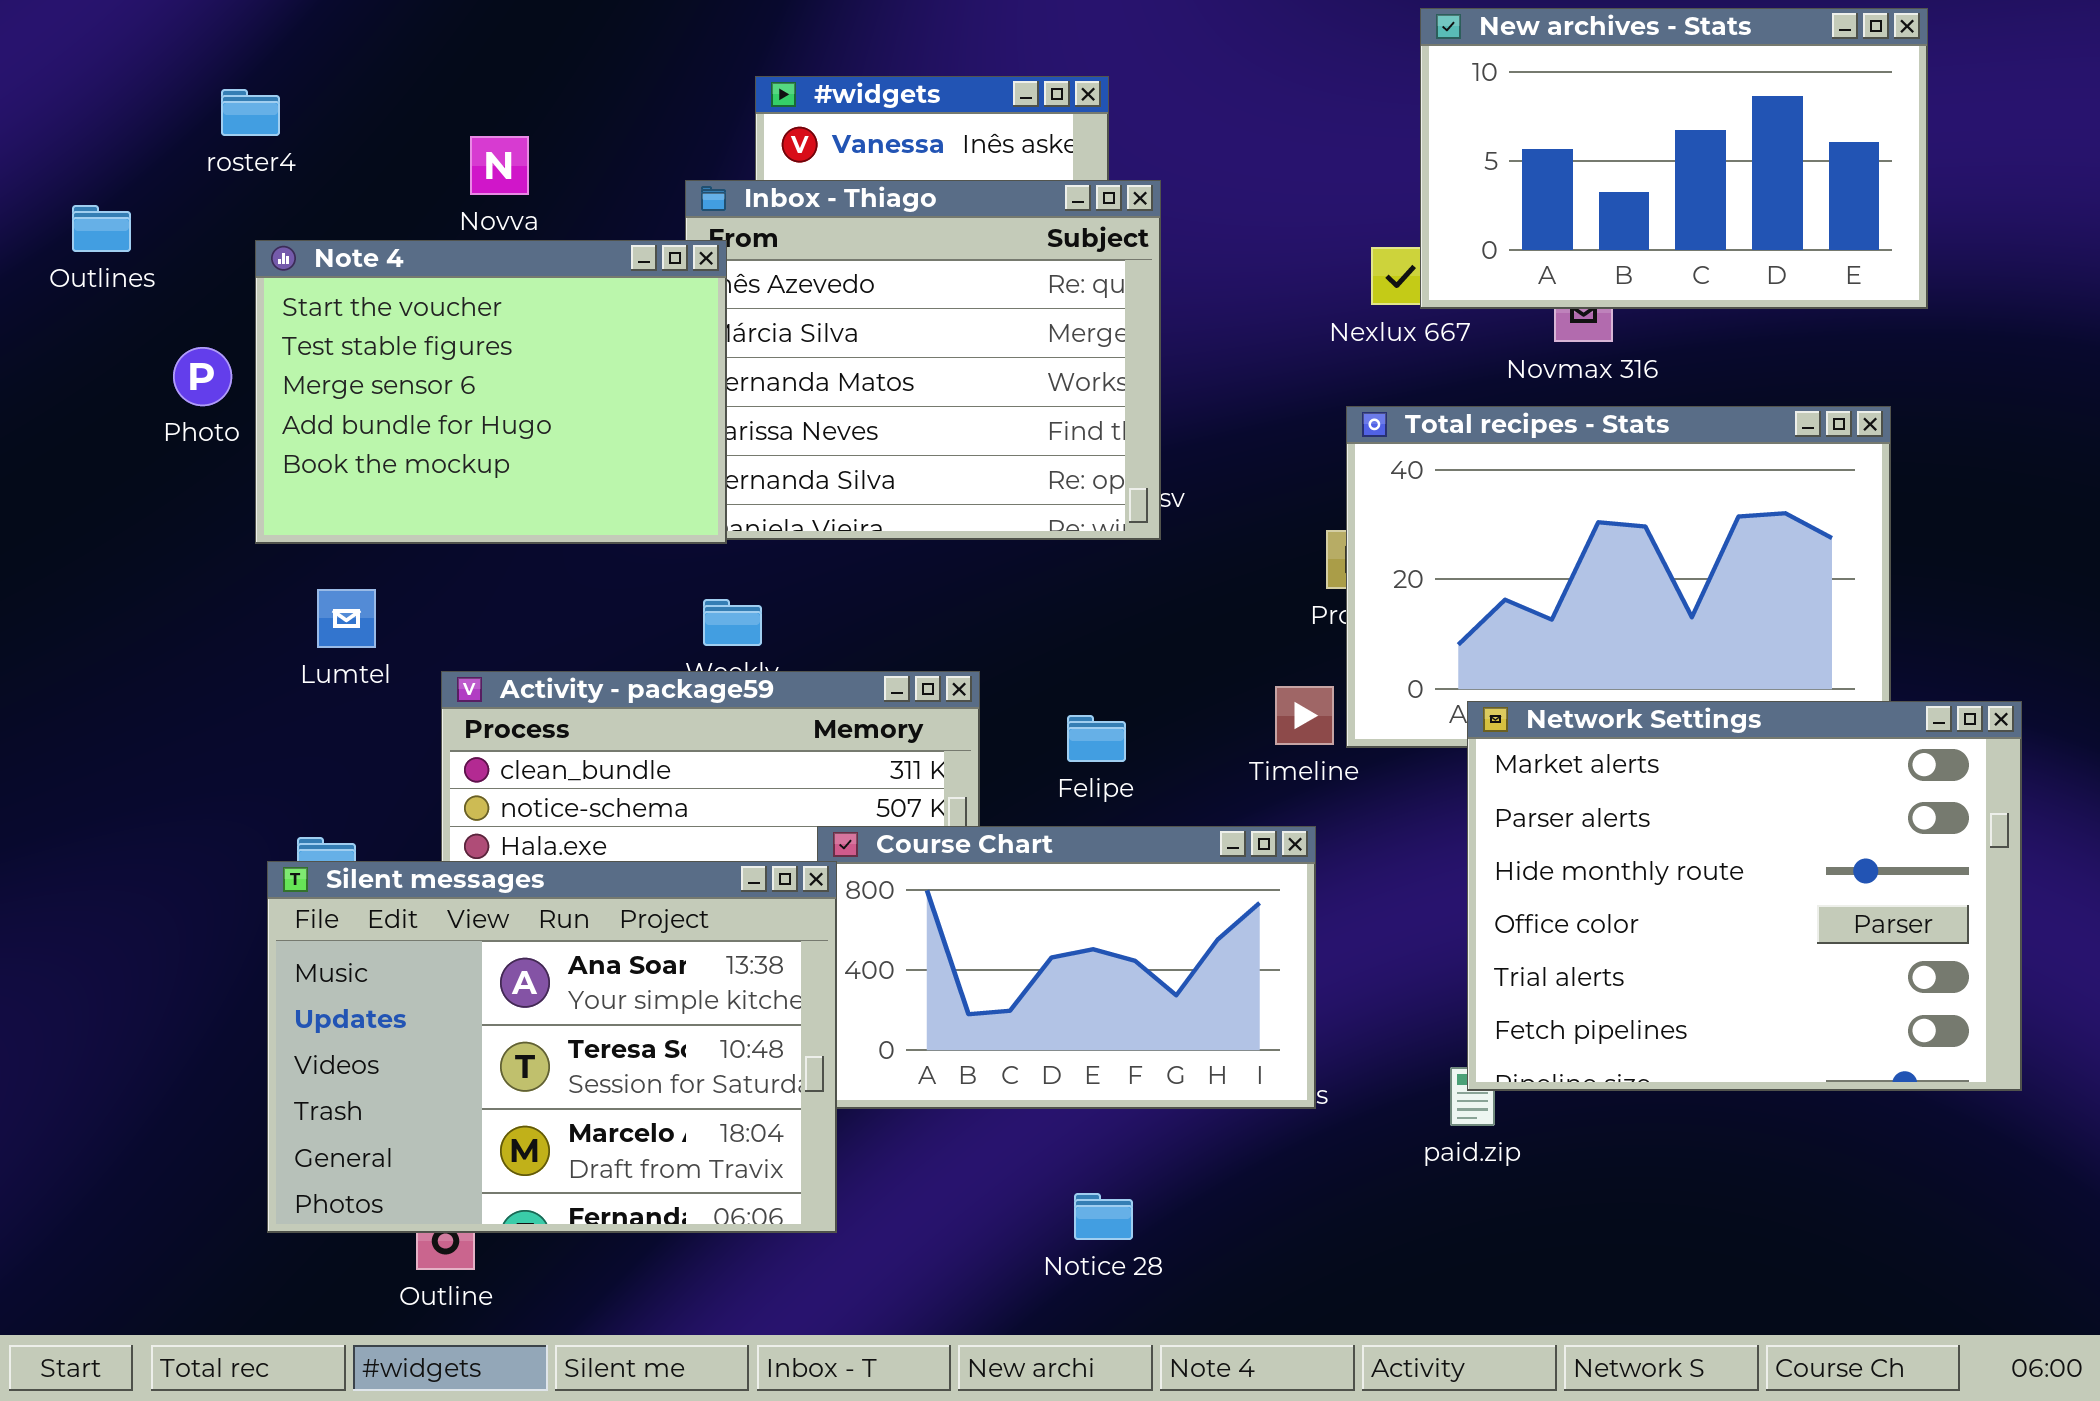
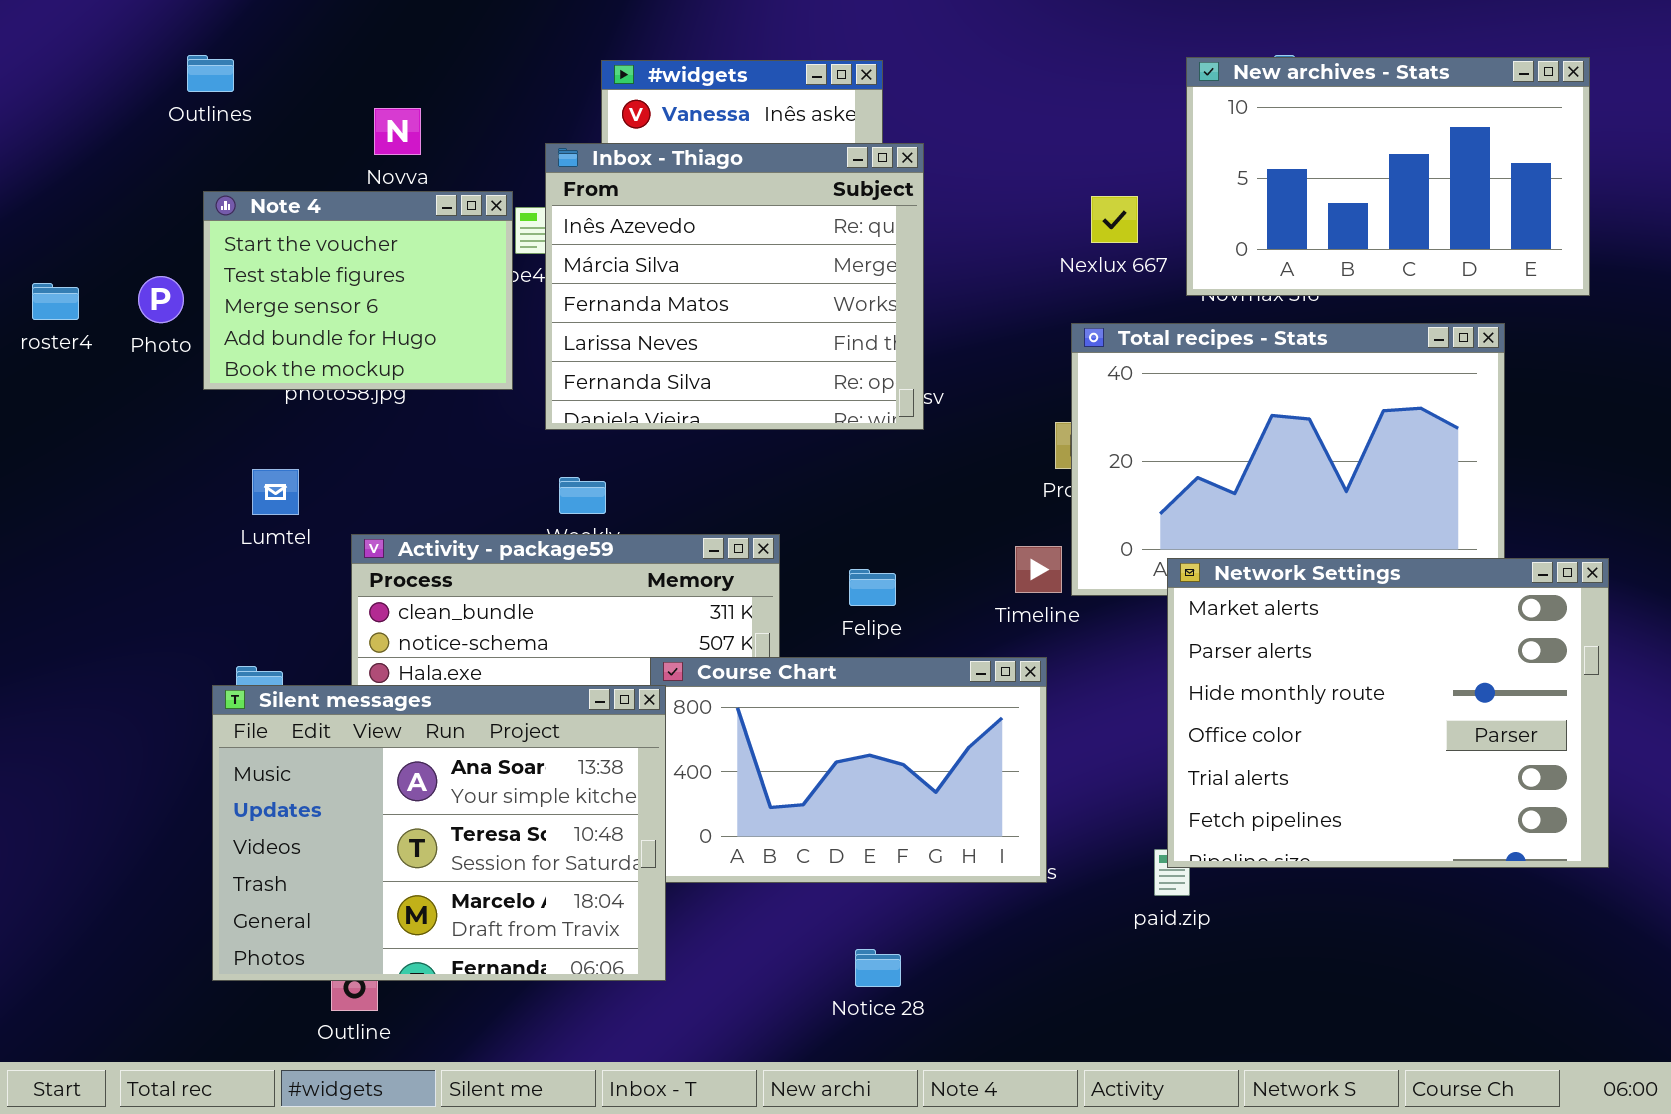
New archives - Stats: [1420,8,1928,309] -> [1186,57,1590,296], moved
roster4: [221,89,280,136] -> [32,283,79,320], moved
Outlines: [72,205,131,252] -> [187,55,234,92], moved
Note 4: [255,240,727,544] -> [203,191,513,390], resized

